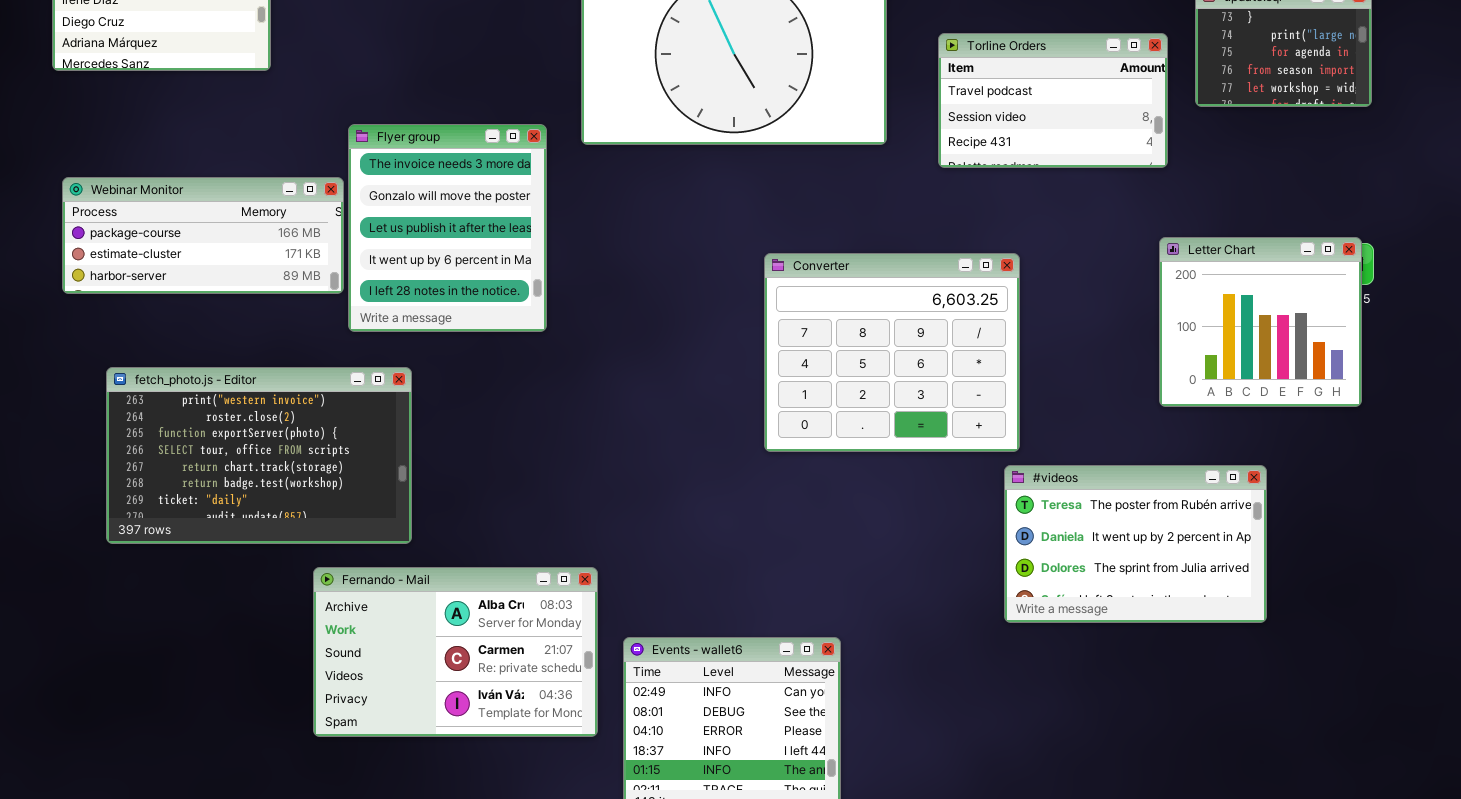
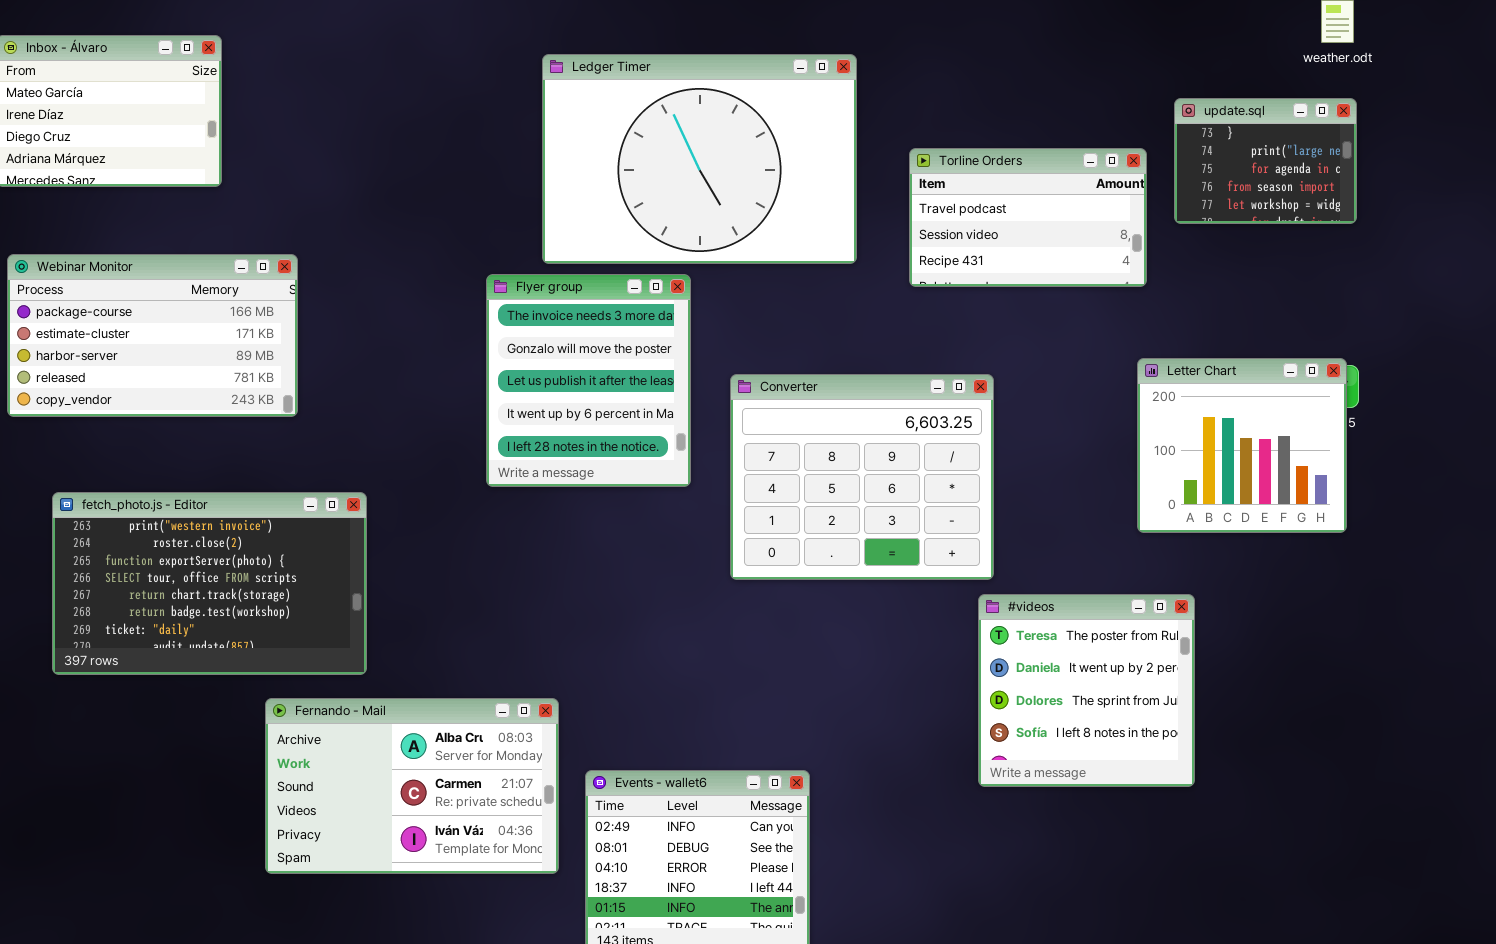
Flyer group: [348,124,547,332] -> [486,274,691,487], moved
Webinar Monitor: [62,177,344,294] -> [7,254,298,417], resized
#videos: [1004,465,1267,623] -> [978,594,1195,787], resized

